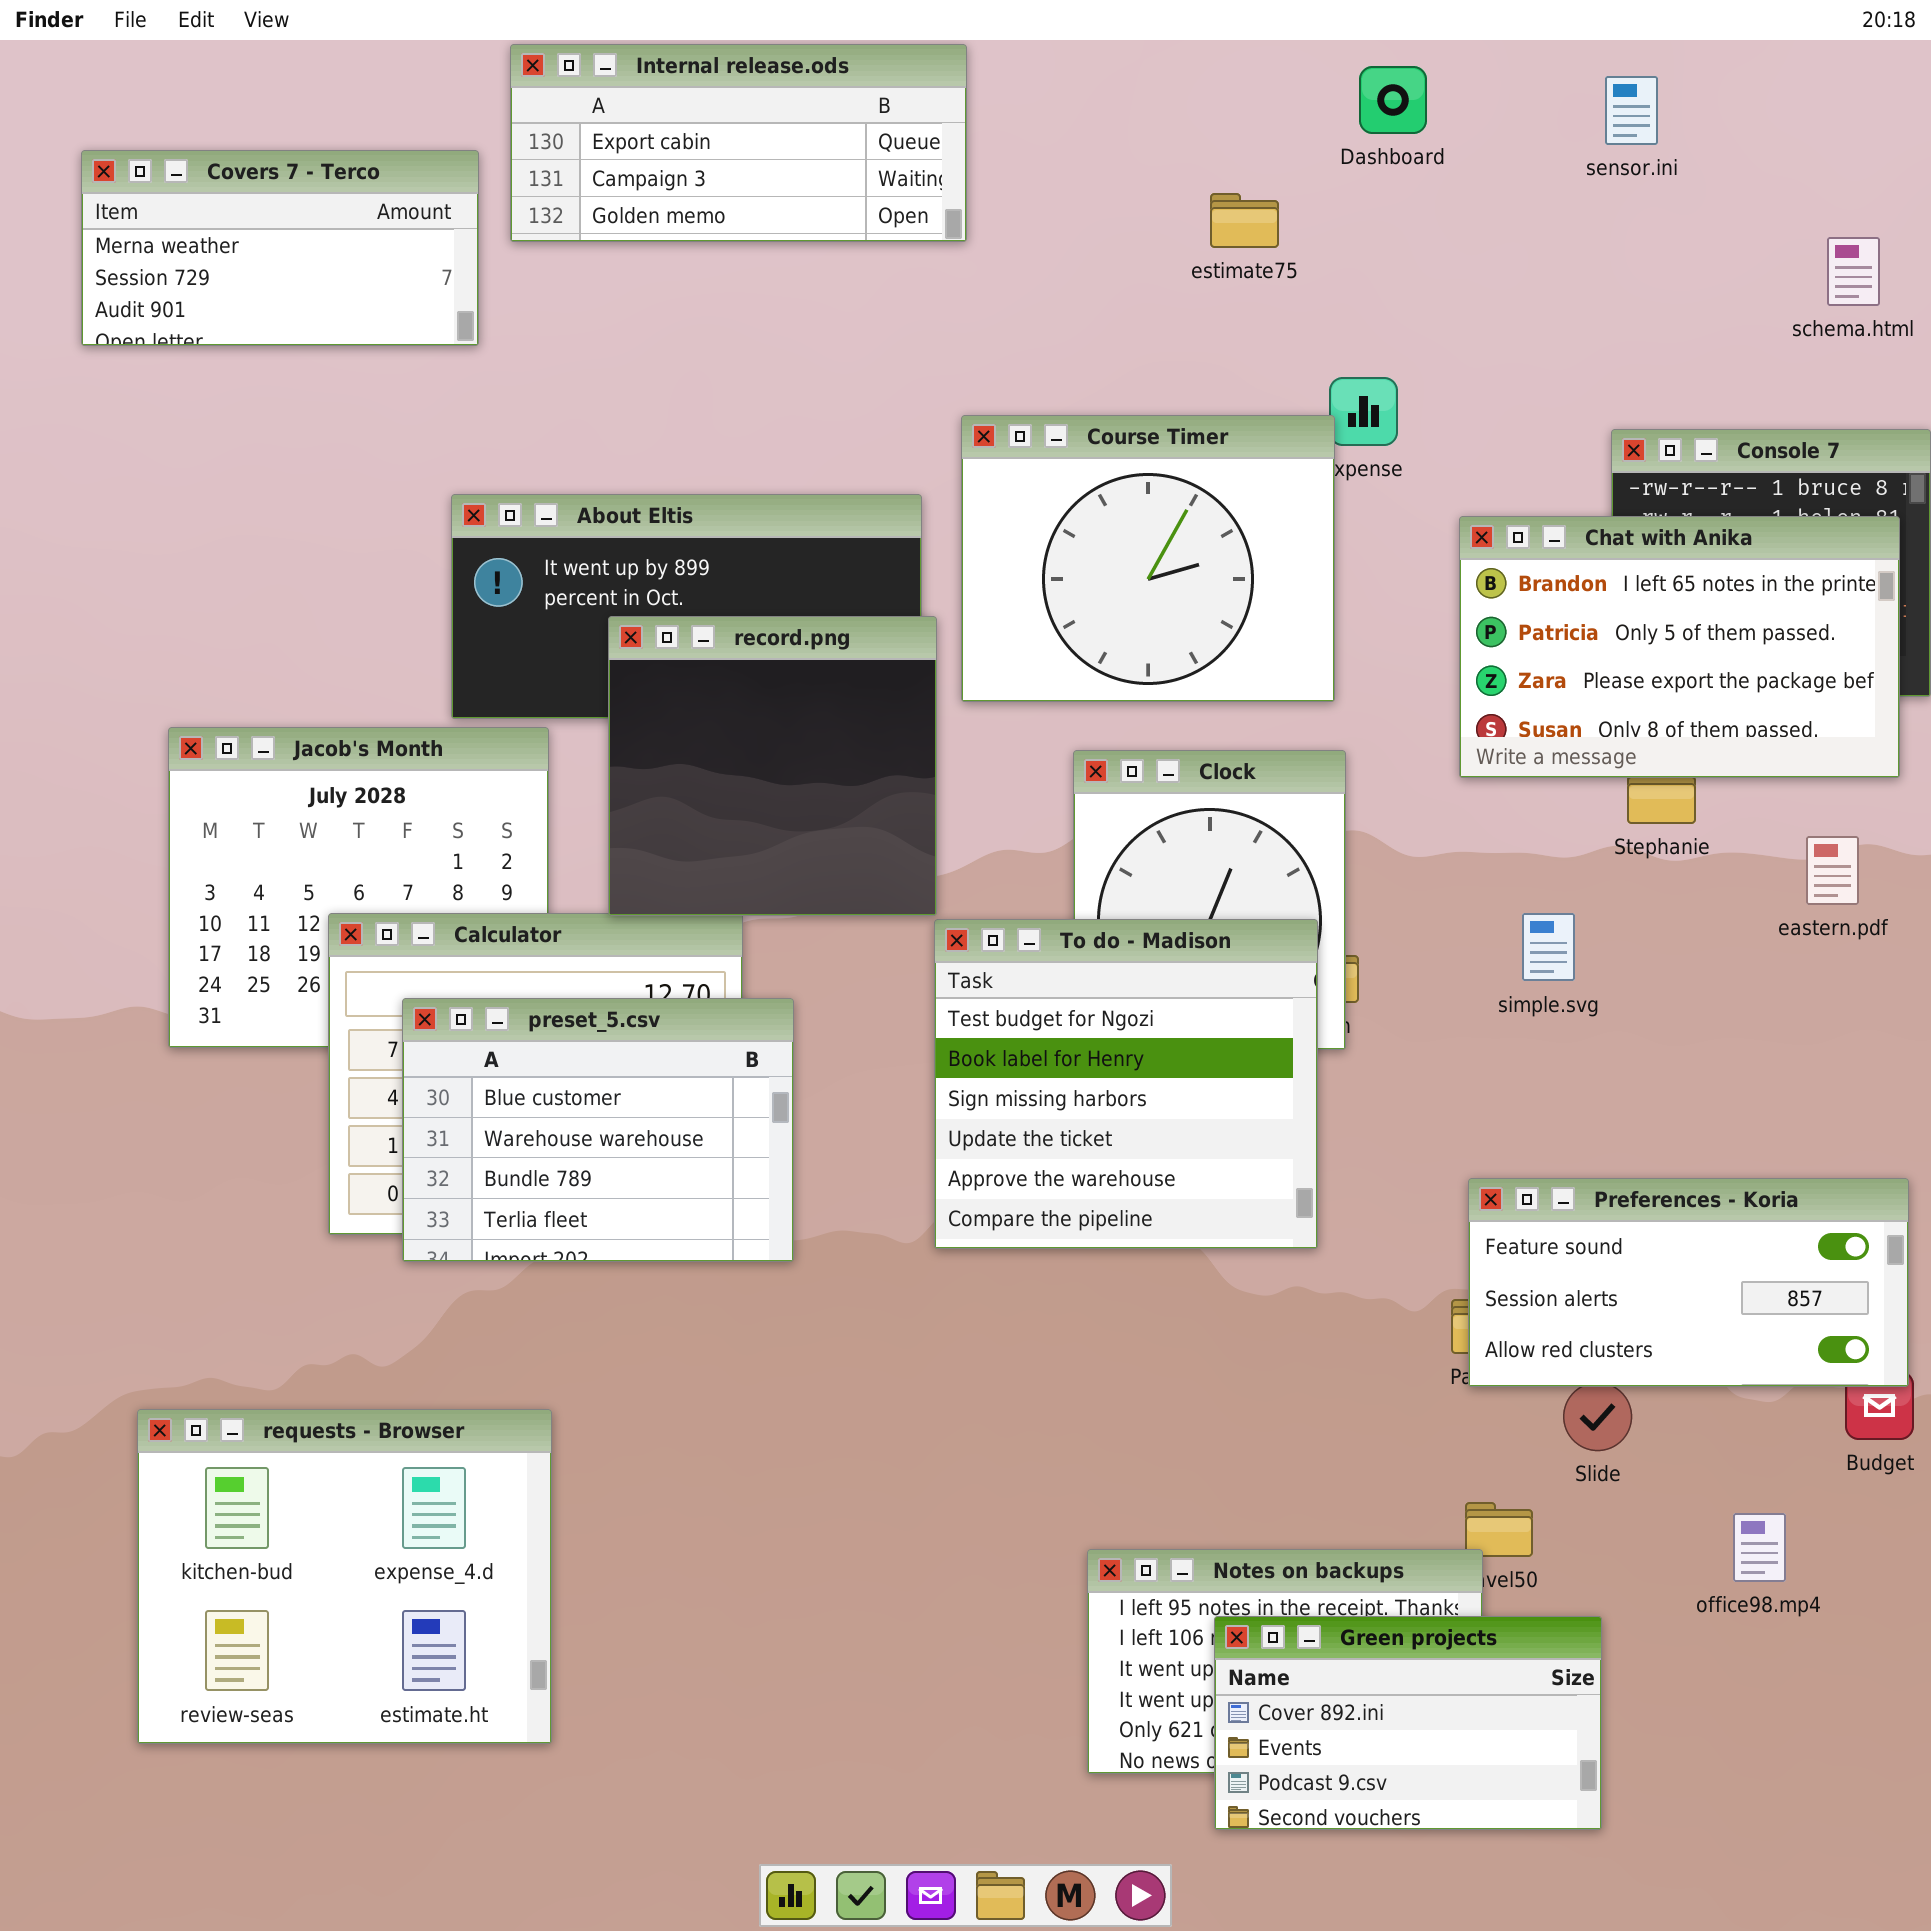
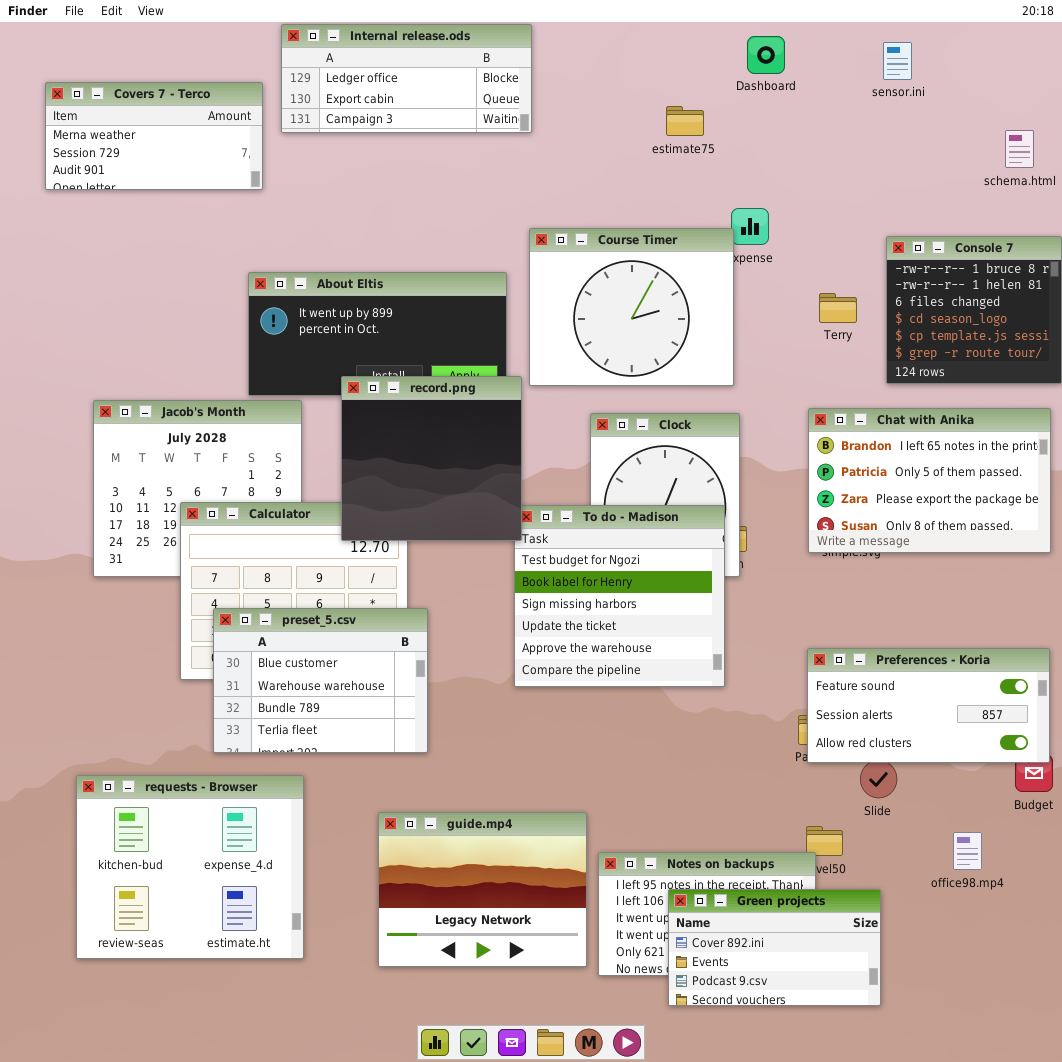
Internal release.ods: [510,44,967,242] -> [281,24,532,133], scrolled up 1 row
Chat with Anika: [1459,516,1900,778] -> [808,408,1051,553], moved
record.png: [608,616,937,916] -> [341,376,522,541], moved
preset_5.csv: [402,998,794,1262] -> [213,608,428,753], moved
guide.mp4: none -> [378,812,587,967], opened

